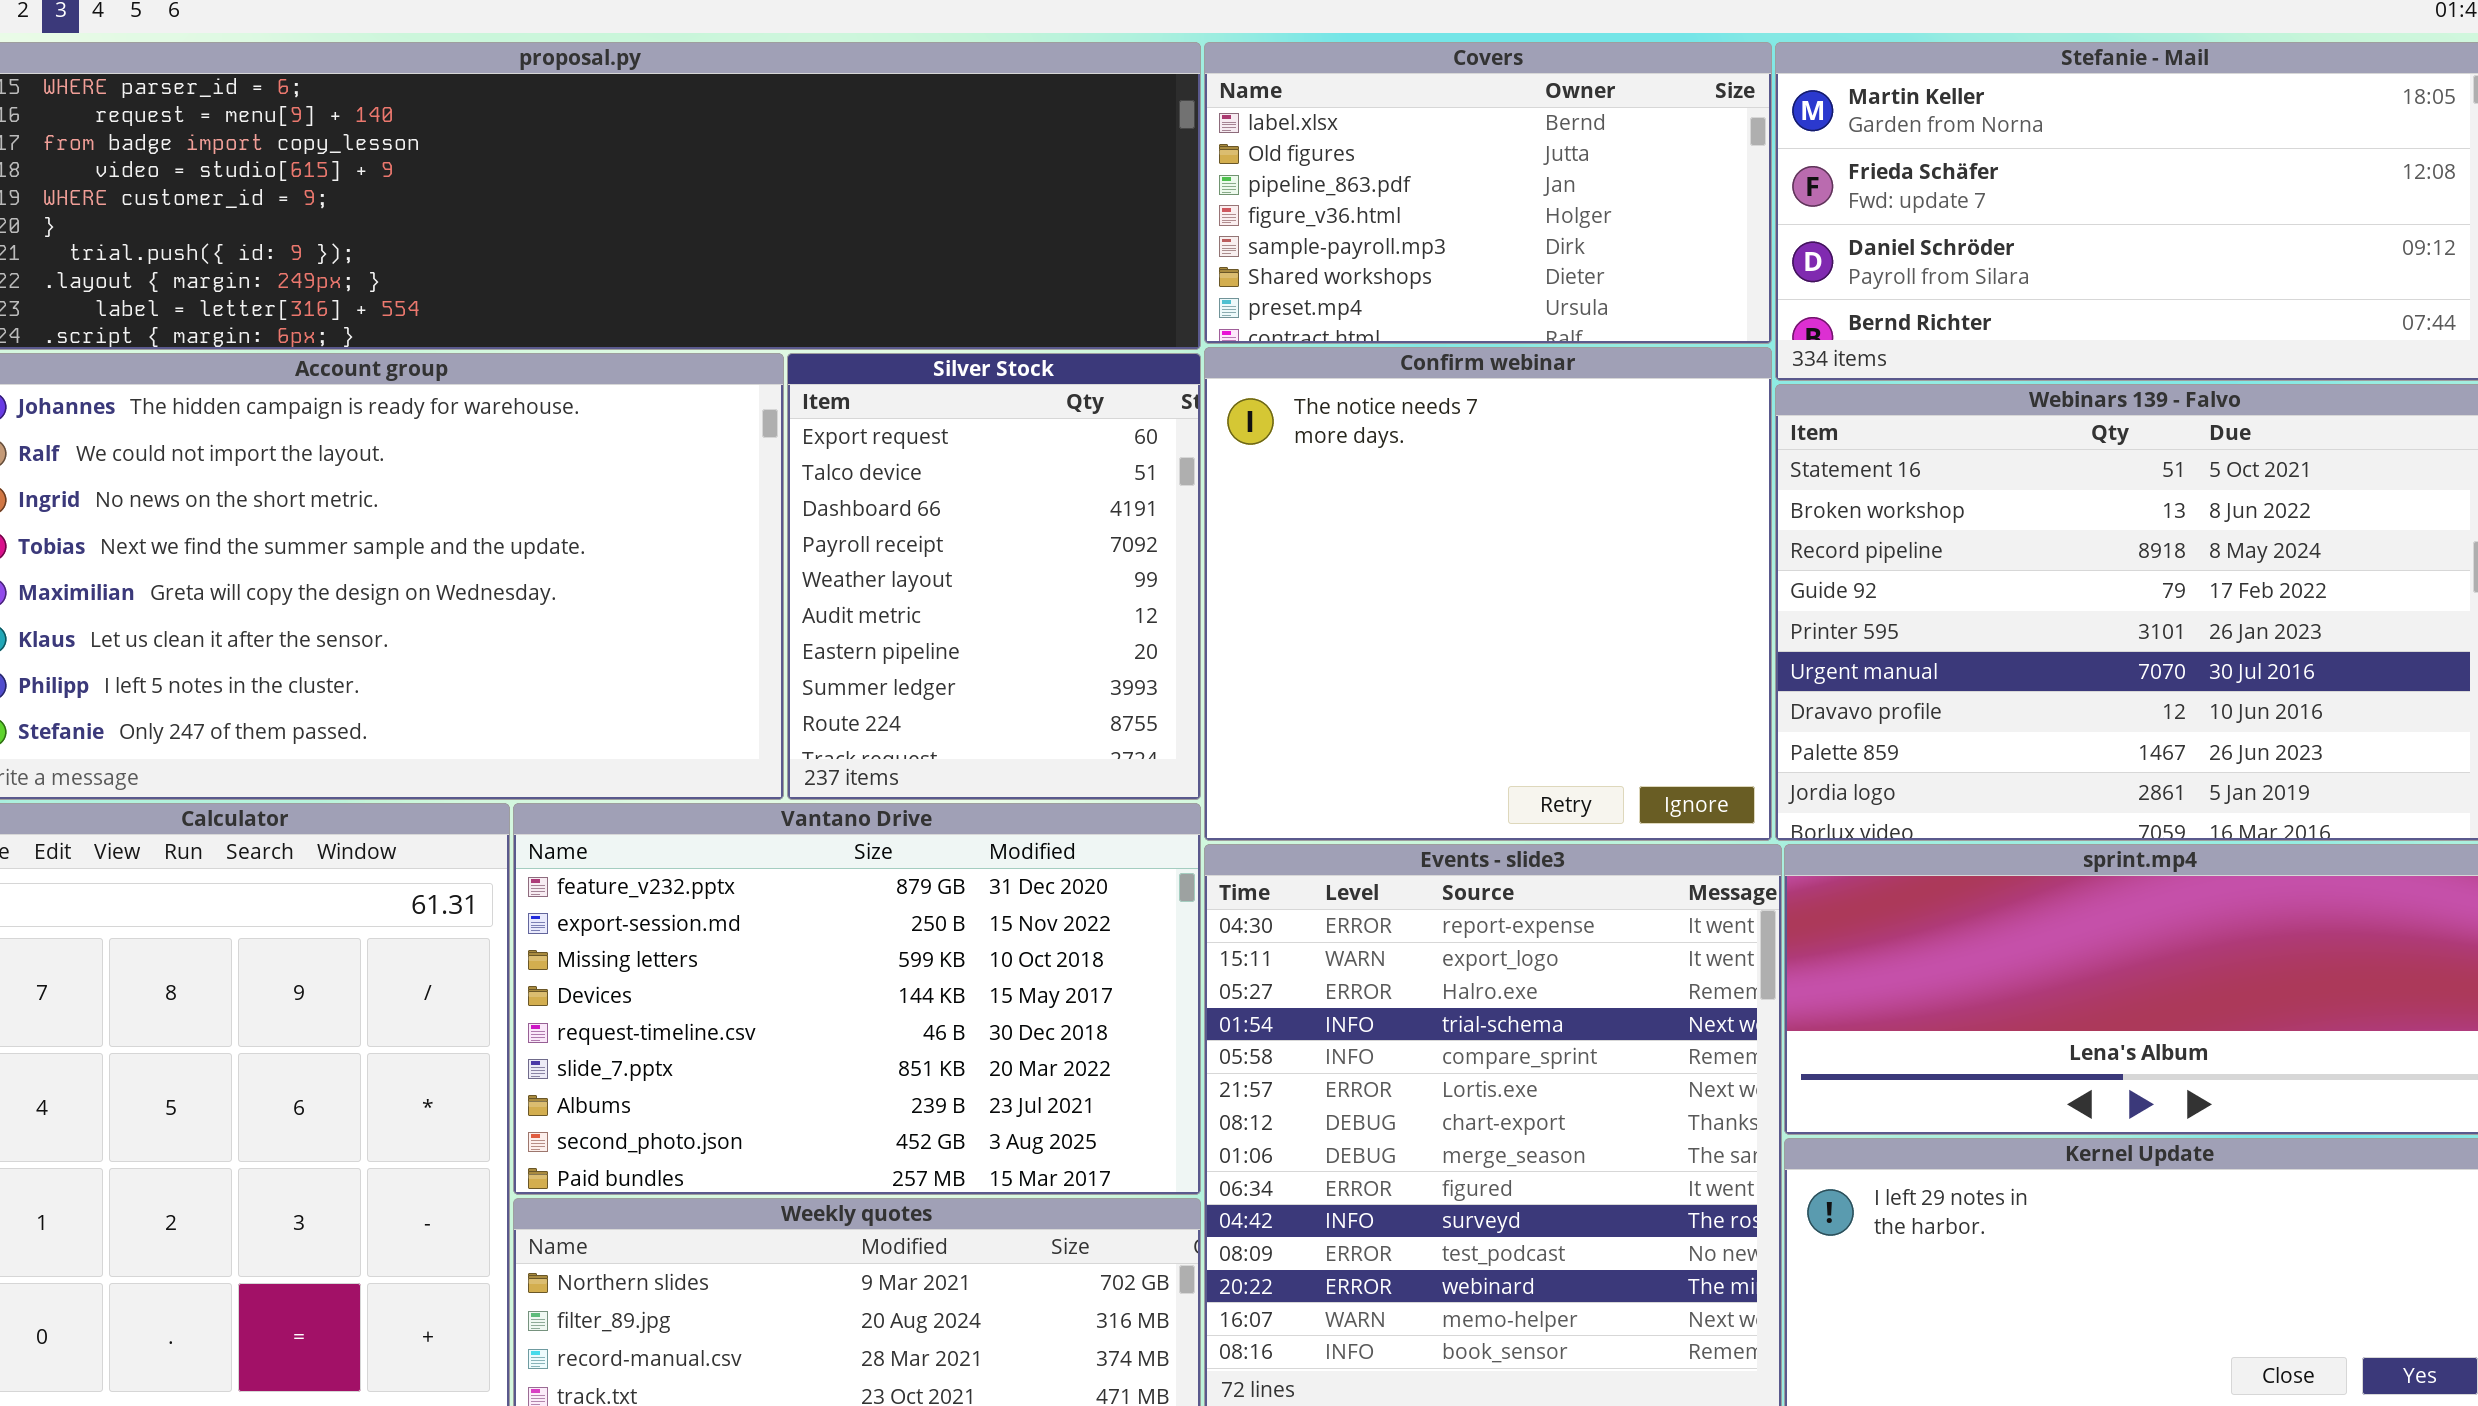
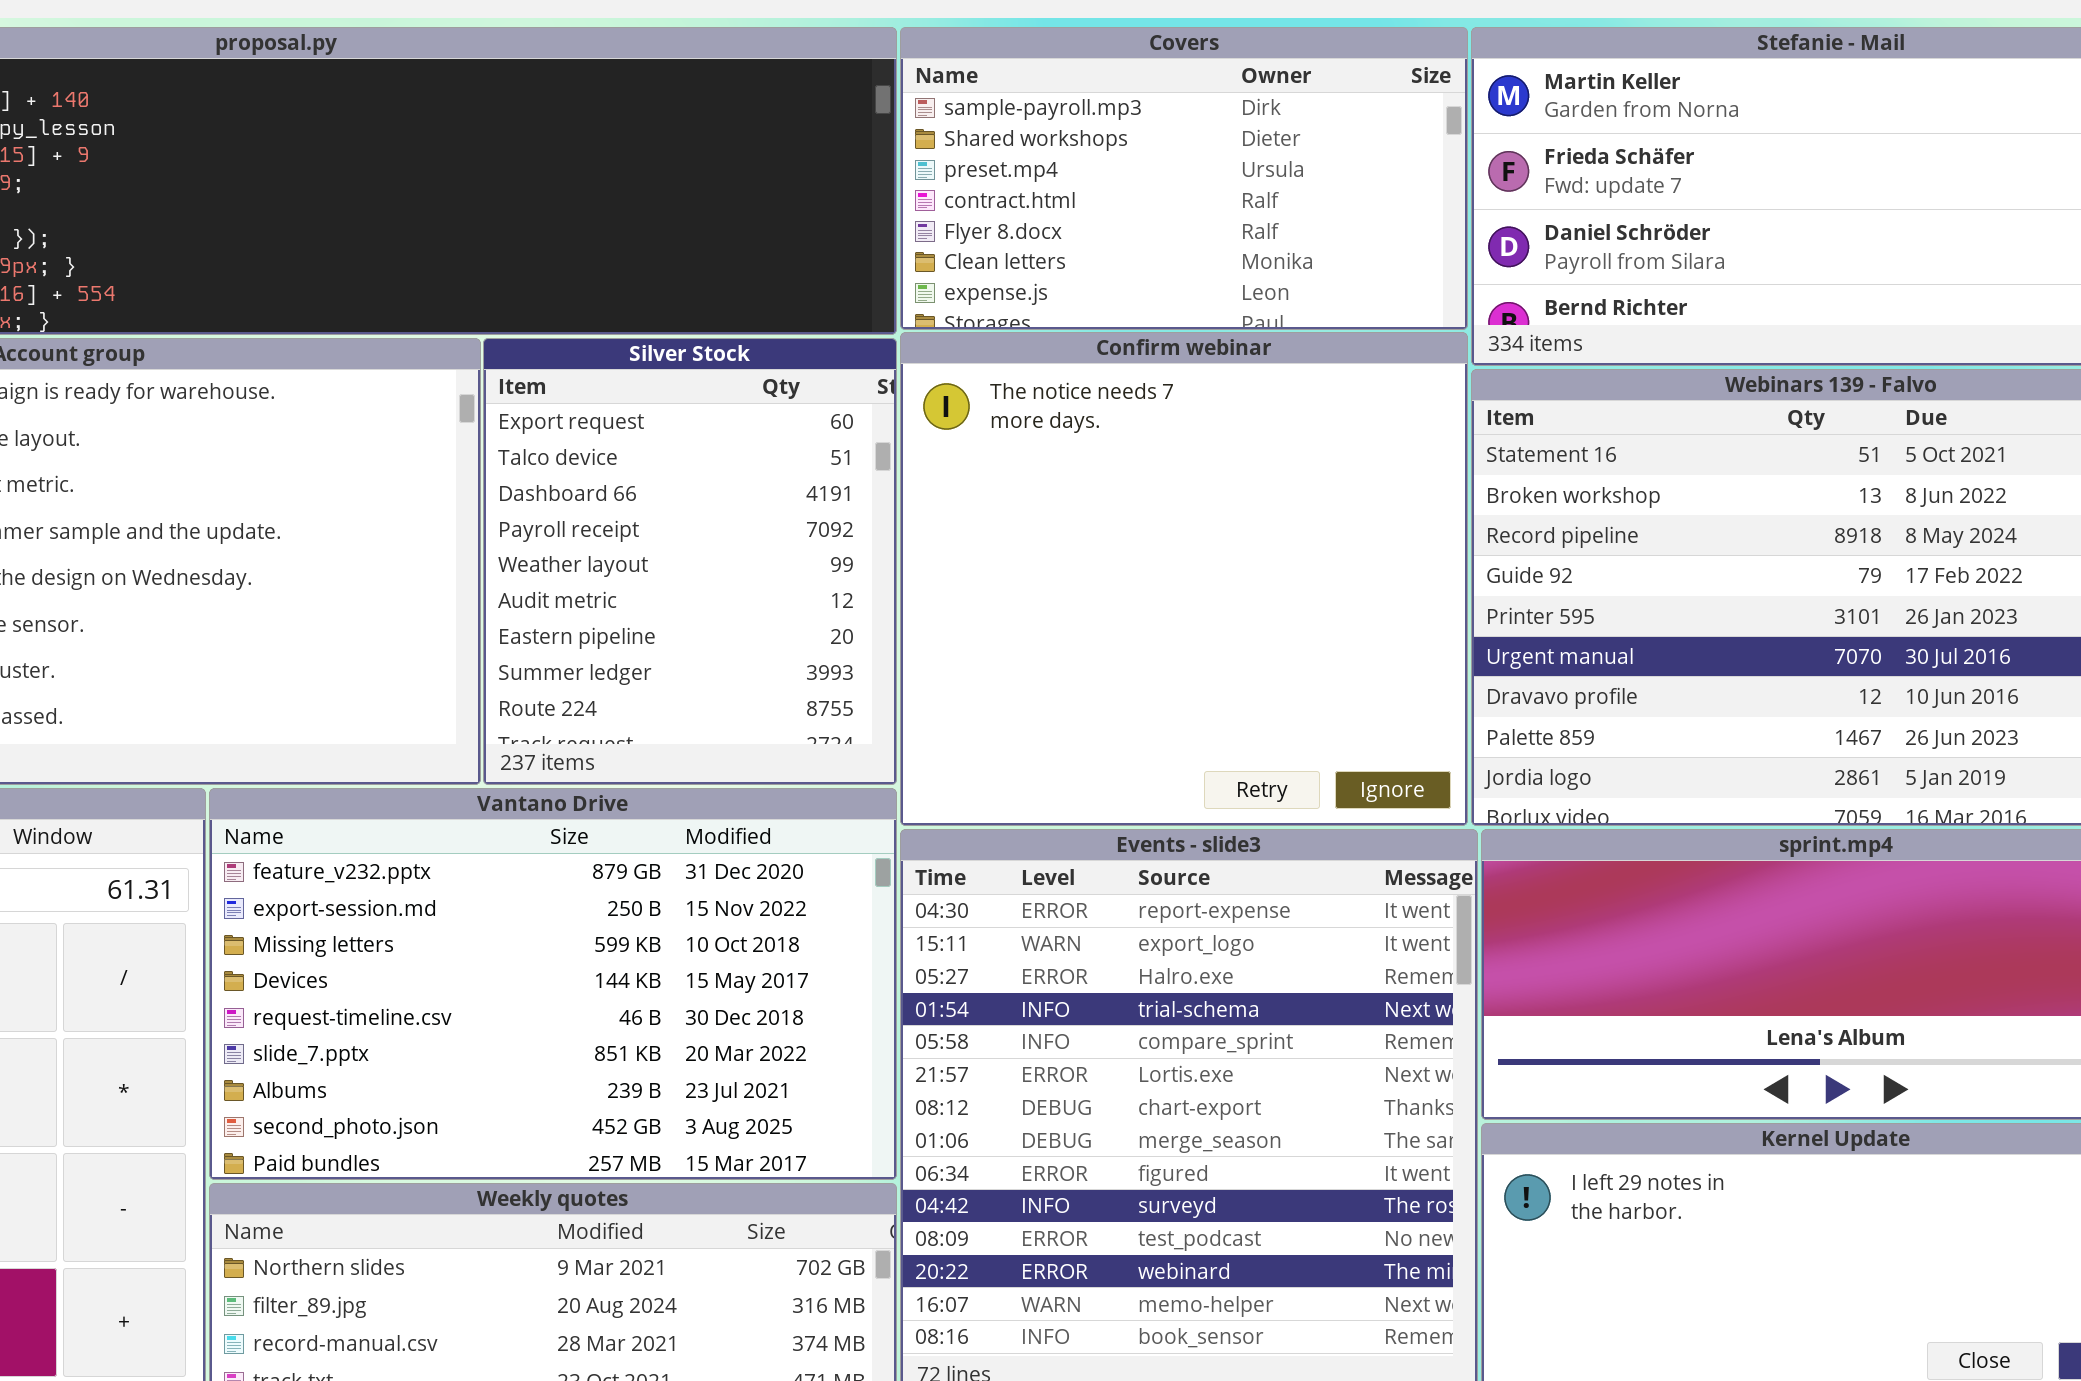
Covers: [1204,42,1772,344] -> [900,27,1468,330], scrolled down 4 rows

